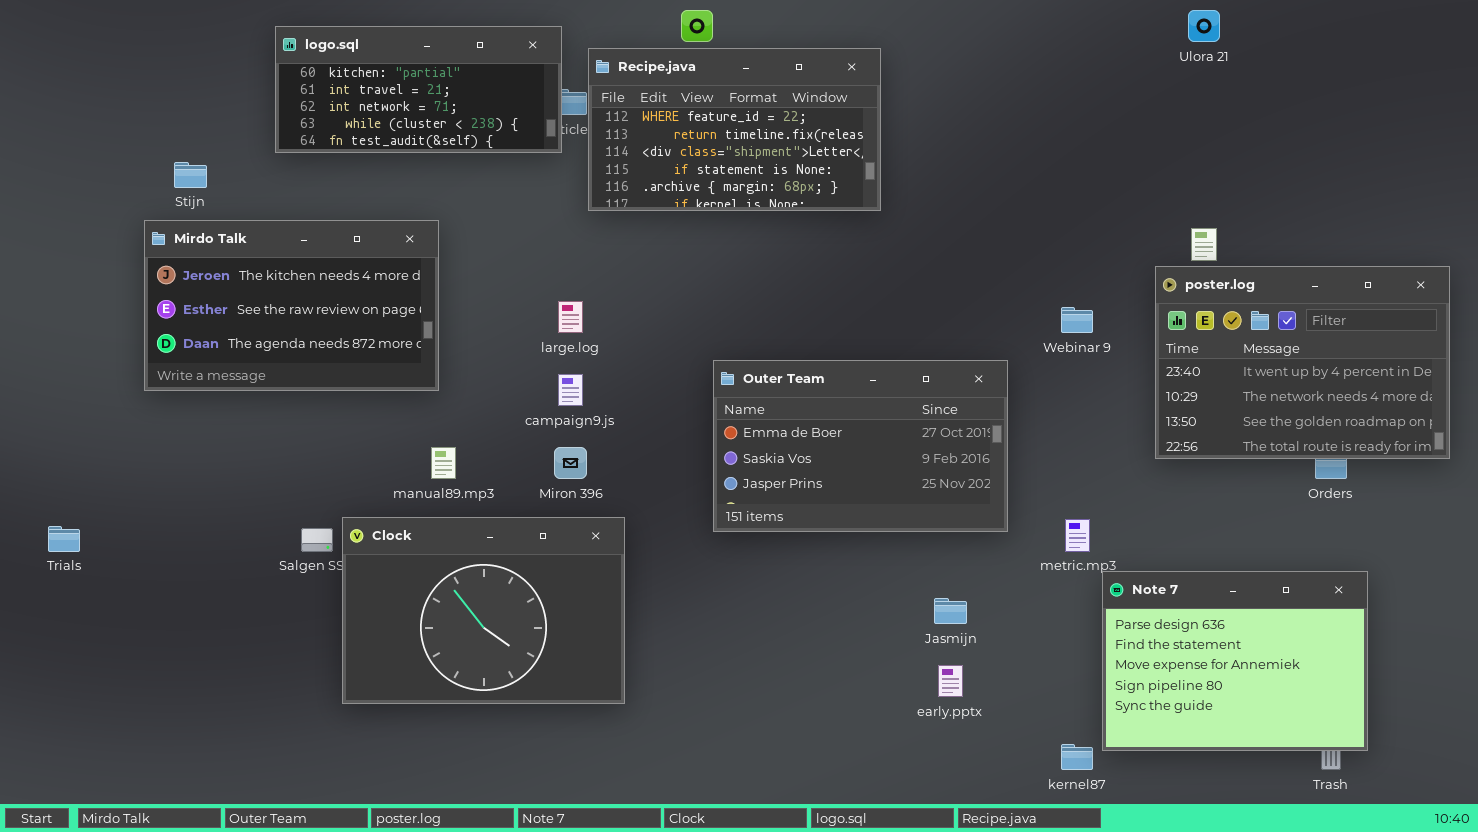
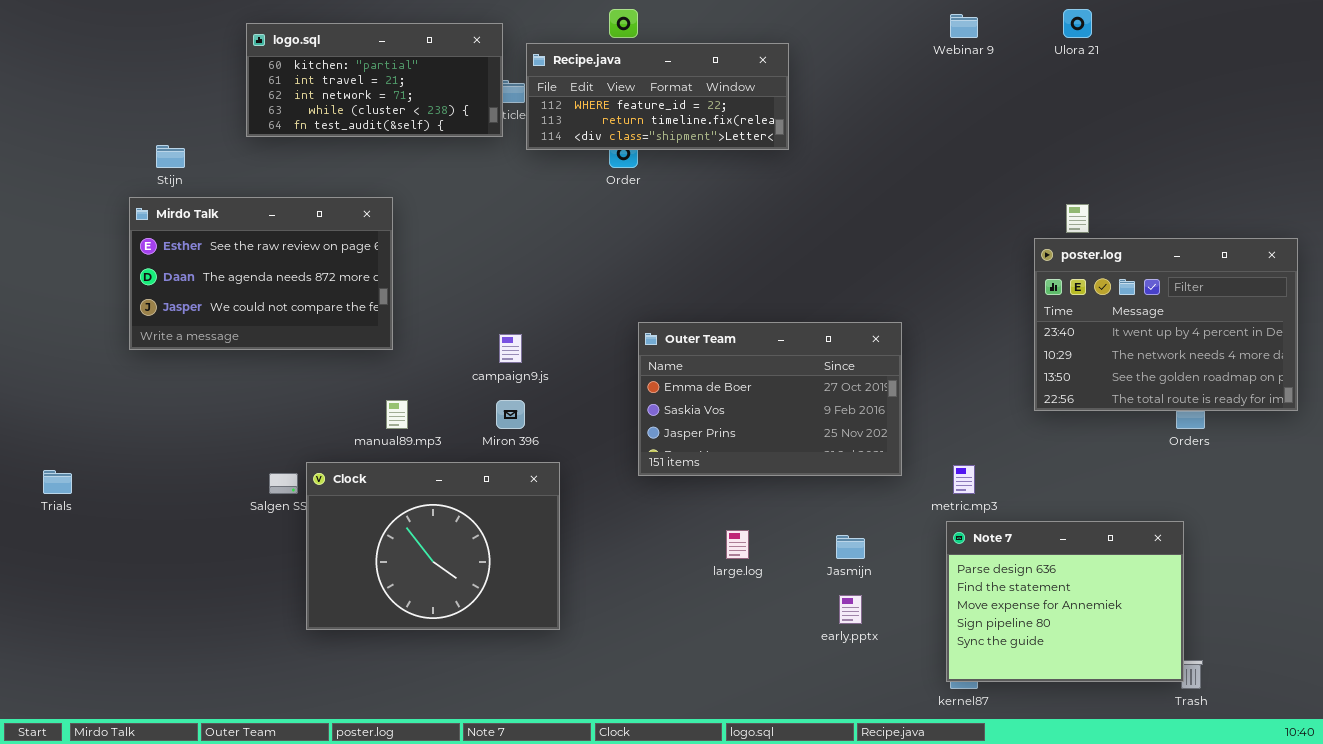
Recipe.java: [588,48,881,211] -> [526,43,789,150], resized
Mirdo Talk: [144,220,439,391] -> [129,197,393,350], scrolled down 1 row
large.log: [558,301,583,333] -> [726,530,749,559], moved
Webinar 9: [1061,307,1093,333] -> [950,14,978,38], moved
Note 7: [1102,571,1368,751] -> [946,521,1184,682], moved

